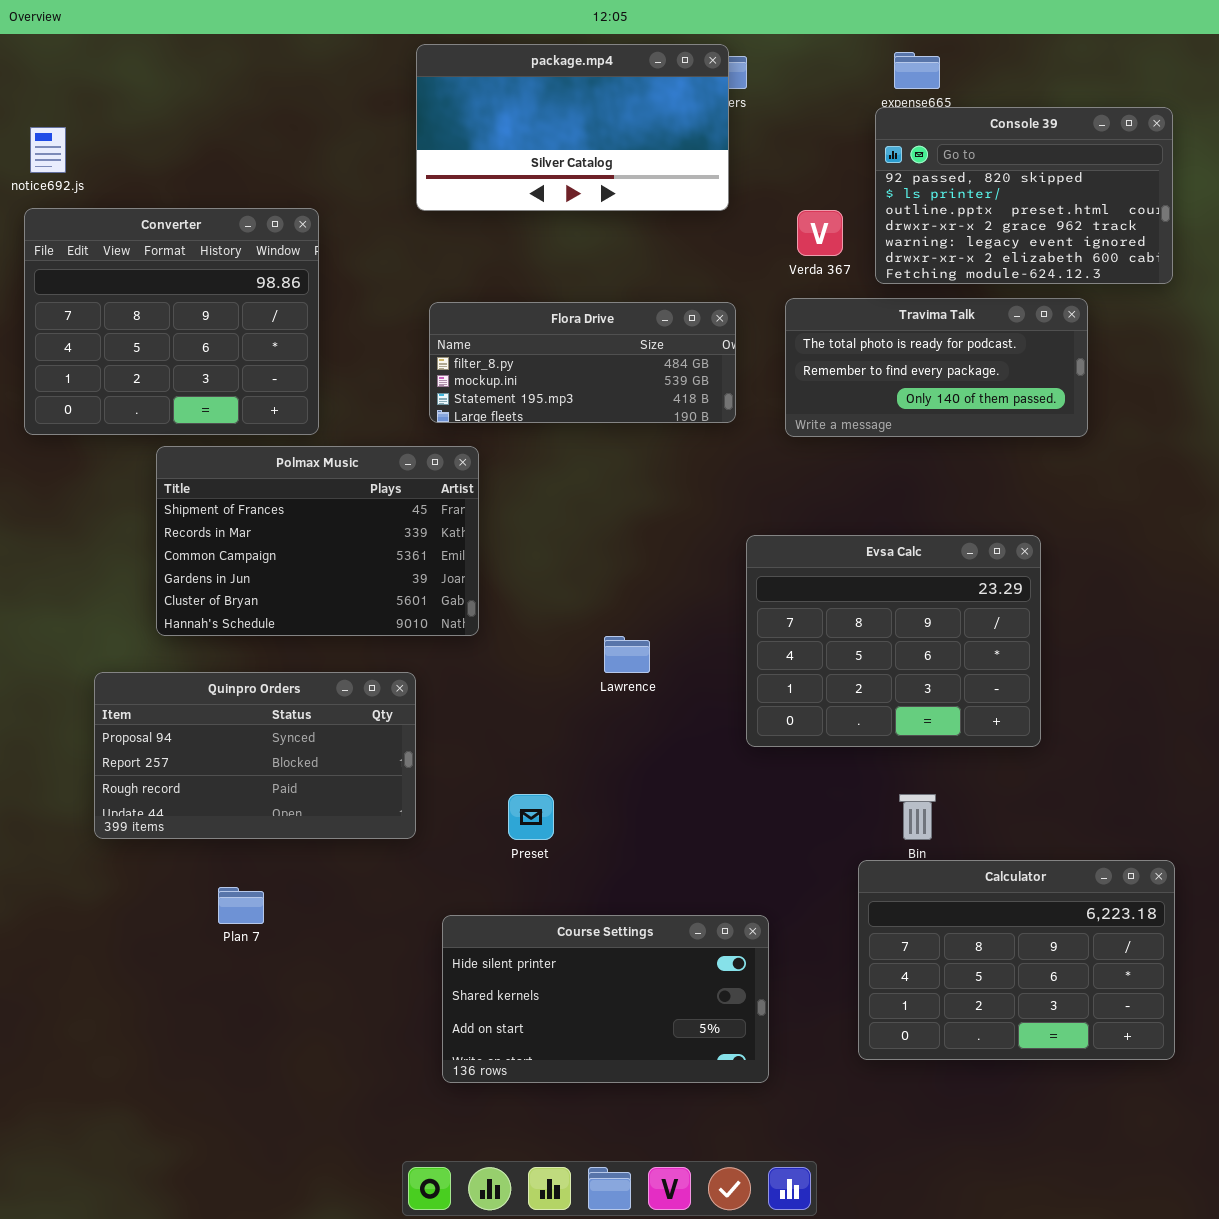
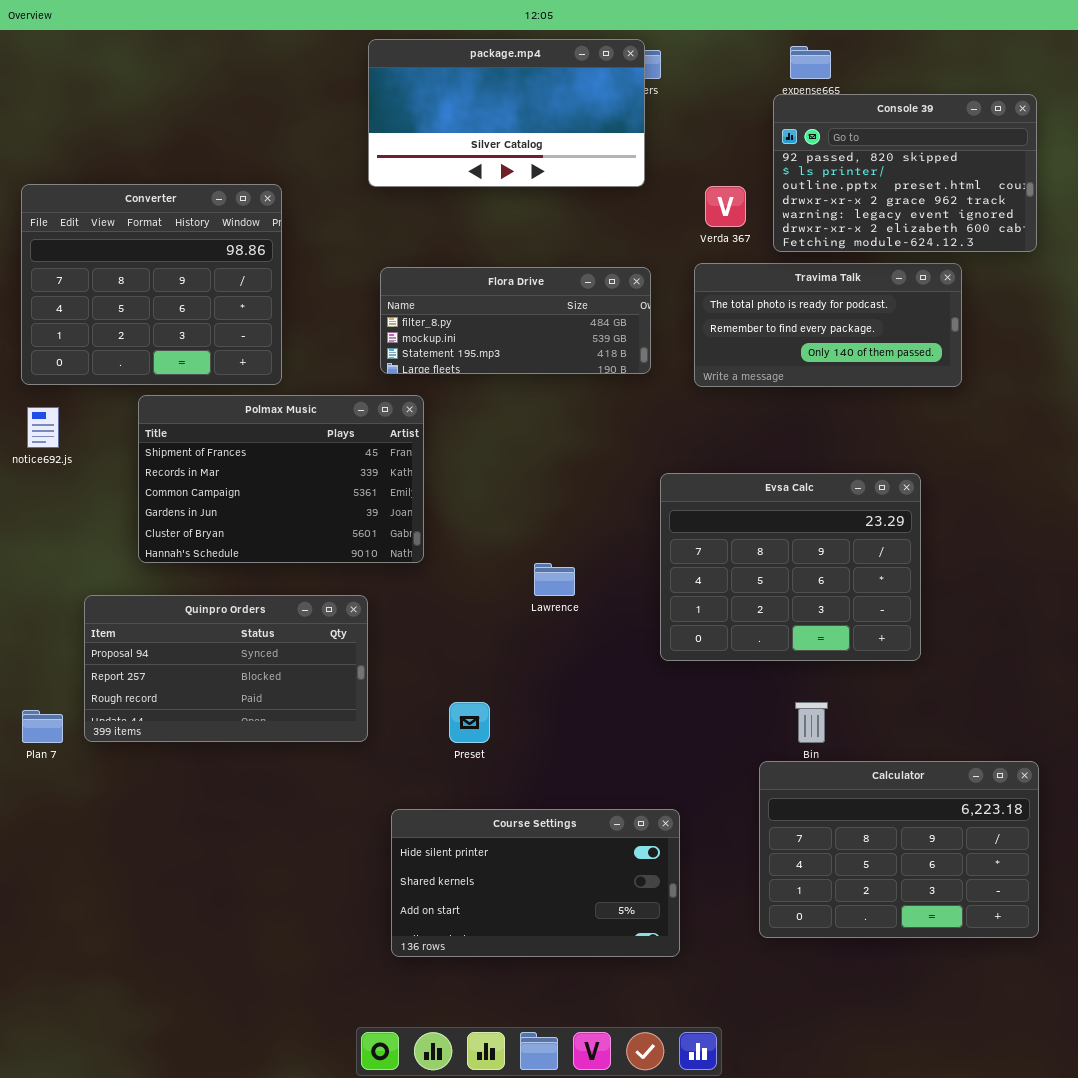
notice692.js: [30,127,66,173] -> [27,407,59,448], moved
Plan 7: [218,887,264,924] -> [22,710,63,743], moved

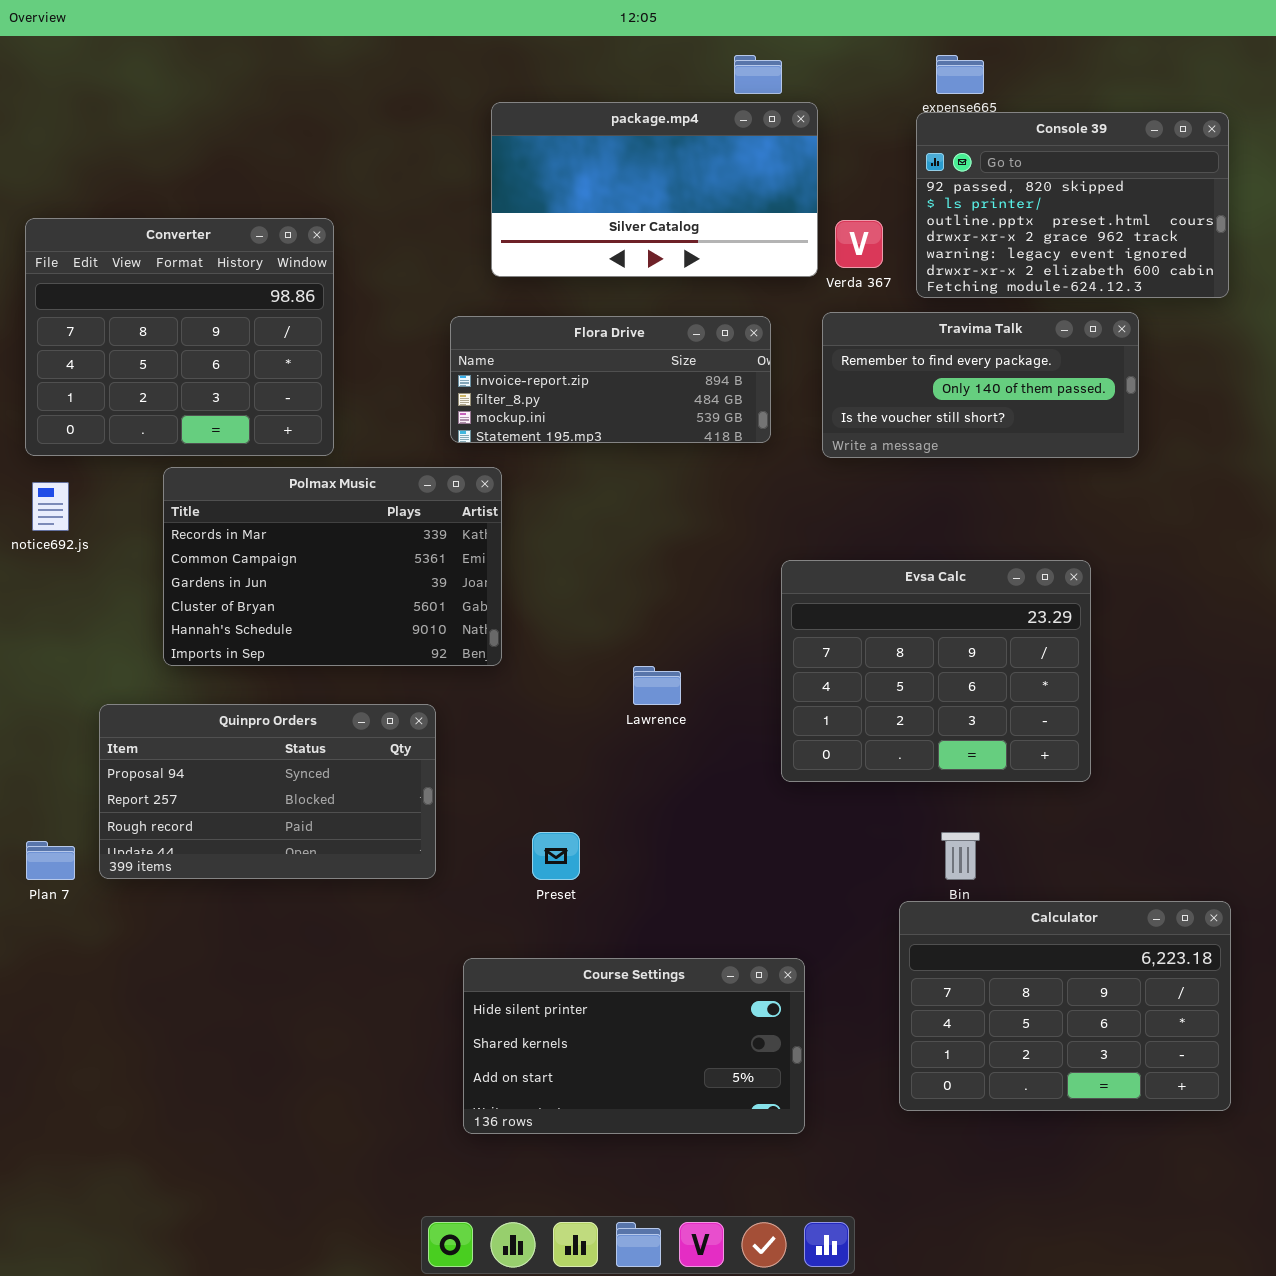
package.mp4: [368,39,645,187] -> [491,102,818,277], moved
Travima Talk: [694,263,962,387] -> [822,312,1139,458], scrolled down 1 row
Flora Drive: [380,267,651,374] -> [450,316,771,443], scrolled up 1 row
Polmax Music: [138,395,424,563] -> [163,467,502,666], scrolled down 1 row

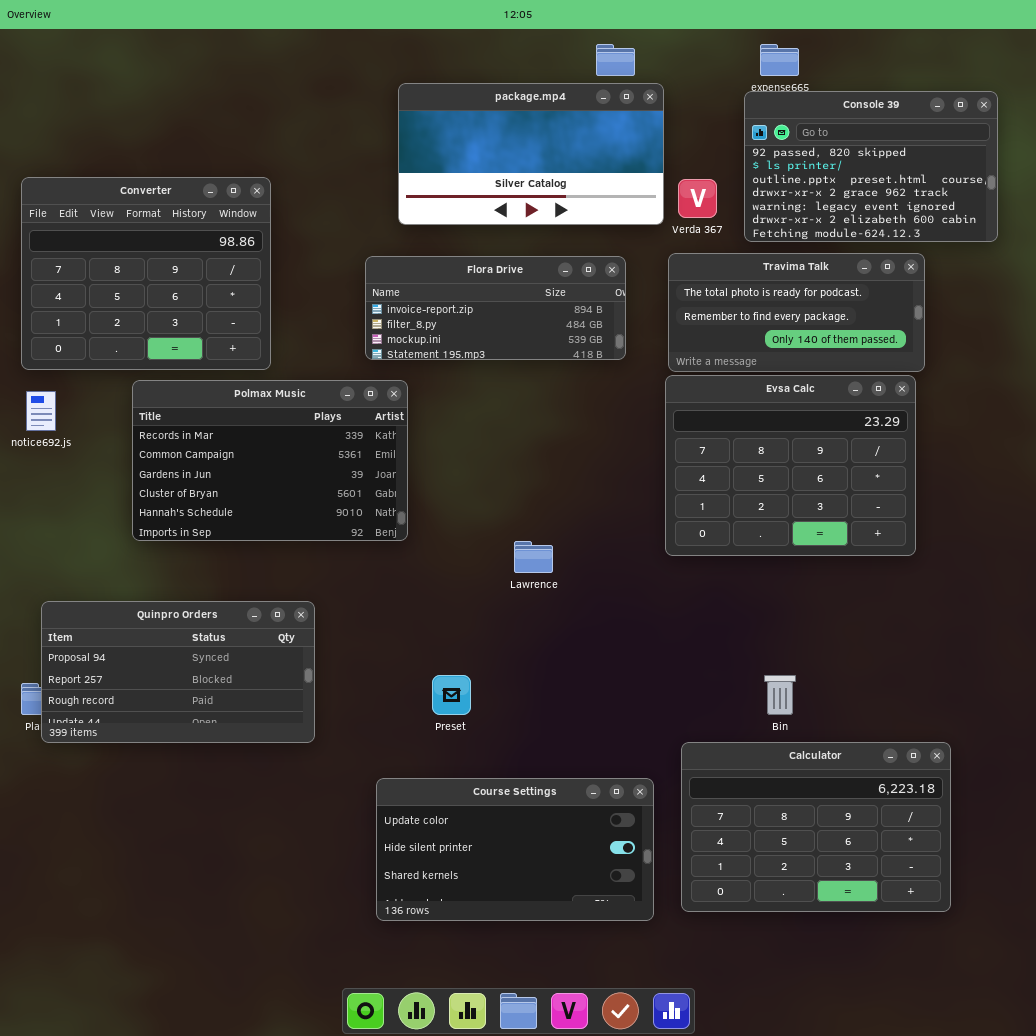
Travima Talk: [822,312,1139,458] -> [668,253,925,372], scrolled up 1 row
Evsa Calc: [781,560,1091,782] -> [665,375,916,556], moved
Quinpro Orders: [99,704,436,879] -> [41,601,315,743], moved
Calculator: [899,901,1231,1111] -> [681,742,951,912], moved
Course Settings: [463,958,805,1134] -> [376,778,654,921], scrolled up 1 row

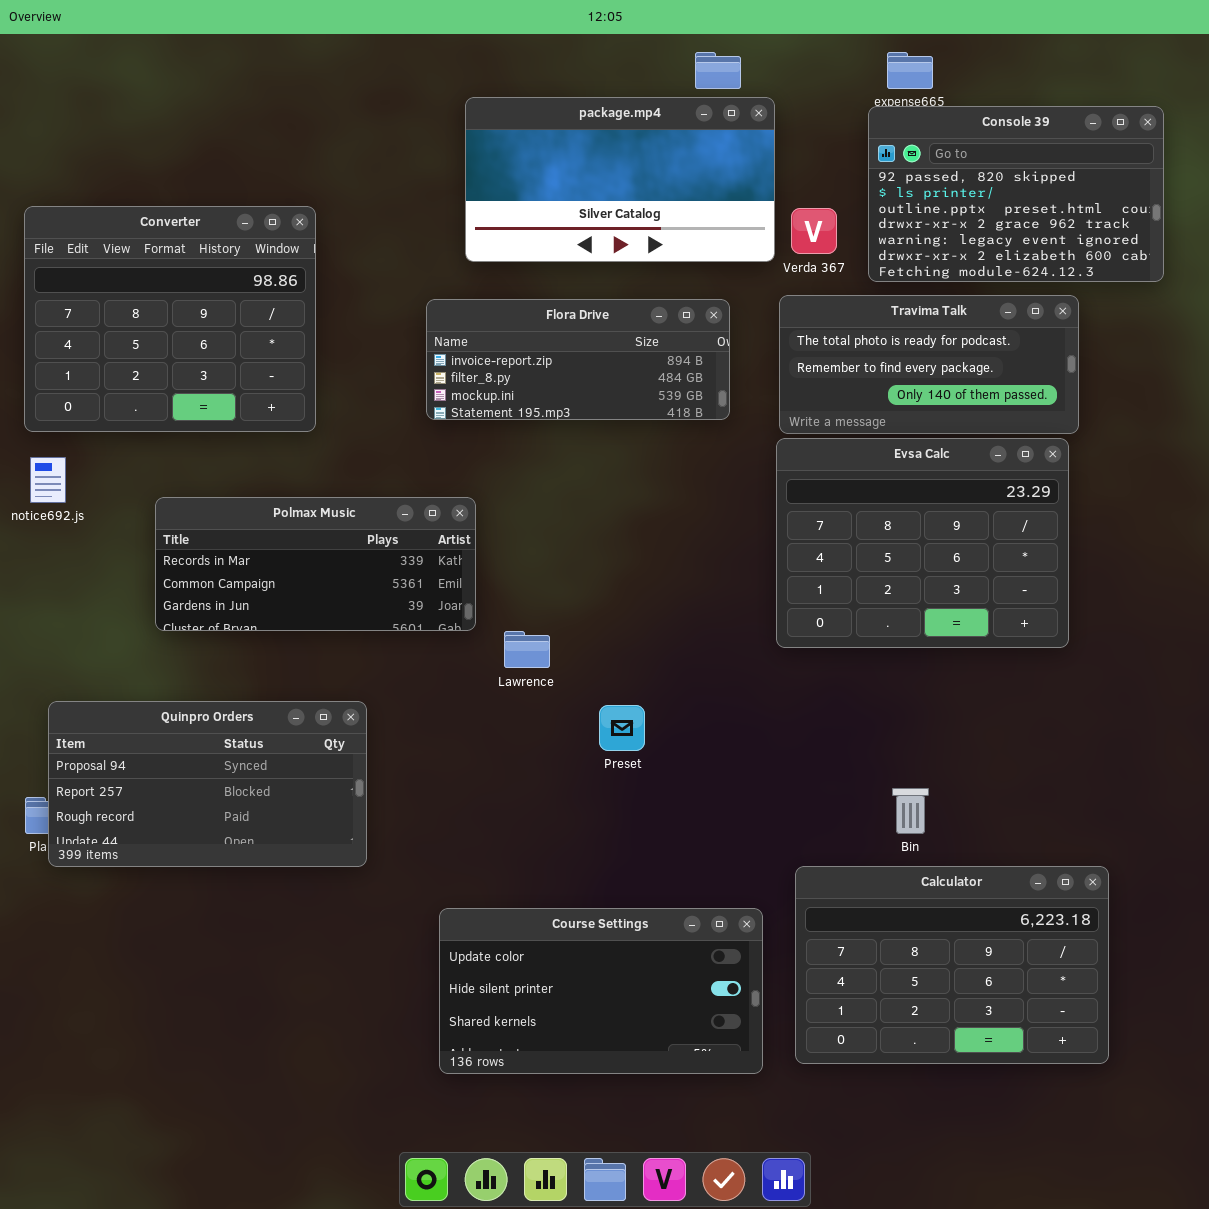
Polmax Music: [132,380,408,541] -> [155,497,476,631], resized
Lawrence: [514,541,553,573] -> [504,631,550,668], moved
Preset: [432,675,471,715] -> [599,705,645,751], moved

